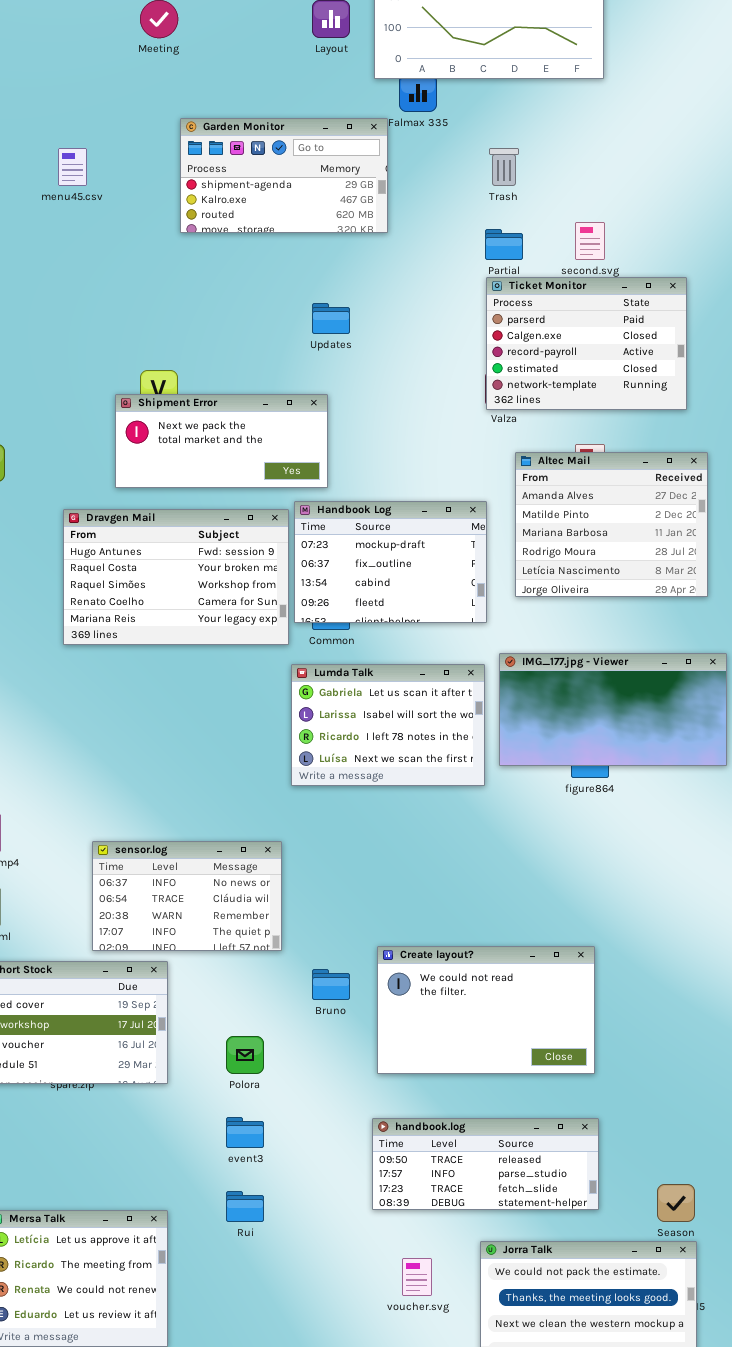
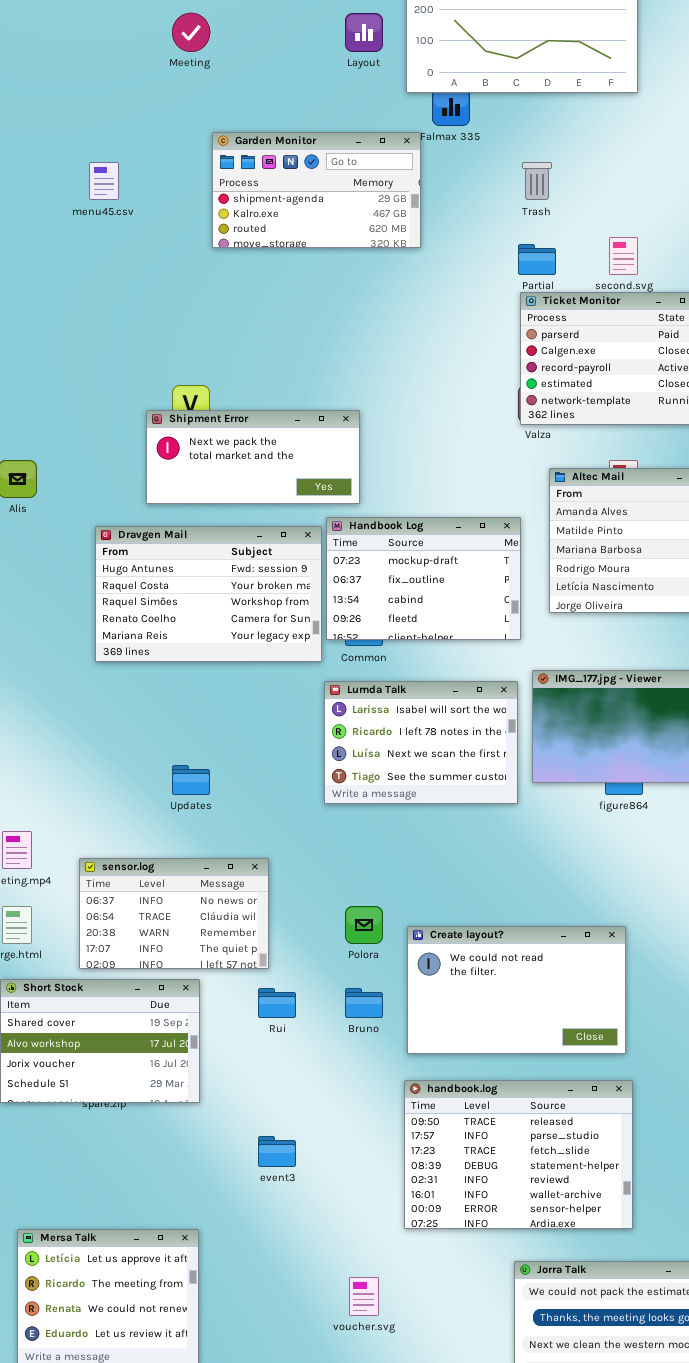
Updates: [312,303,350,334] -> [172,765,210,795], moved
Lumda Talk: [291,664,485,786] -> [324,681,518,804], scrolled down 1 row
sensor.log: [92,841,282,951] -> [79,858,269,969], moved
Create layout?: [377,946,595,1074] -> [407,926,626,1054], moved
Polora: [226,1036,264,1074] -> [345,906,383,944], moved
handbook.log: [372,1118,599,1210] -> [404,1080,633,1229], resized
Rui: [226,1191,264,1222] -> [258,988,296,1018], moved
voucher.svg: [402,1258,432,1296] -> [349,1277,379,1316], moved

